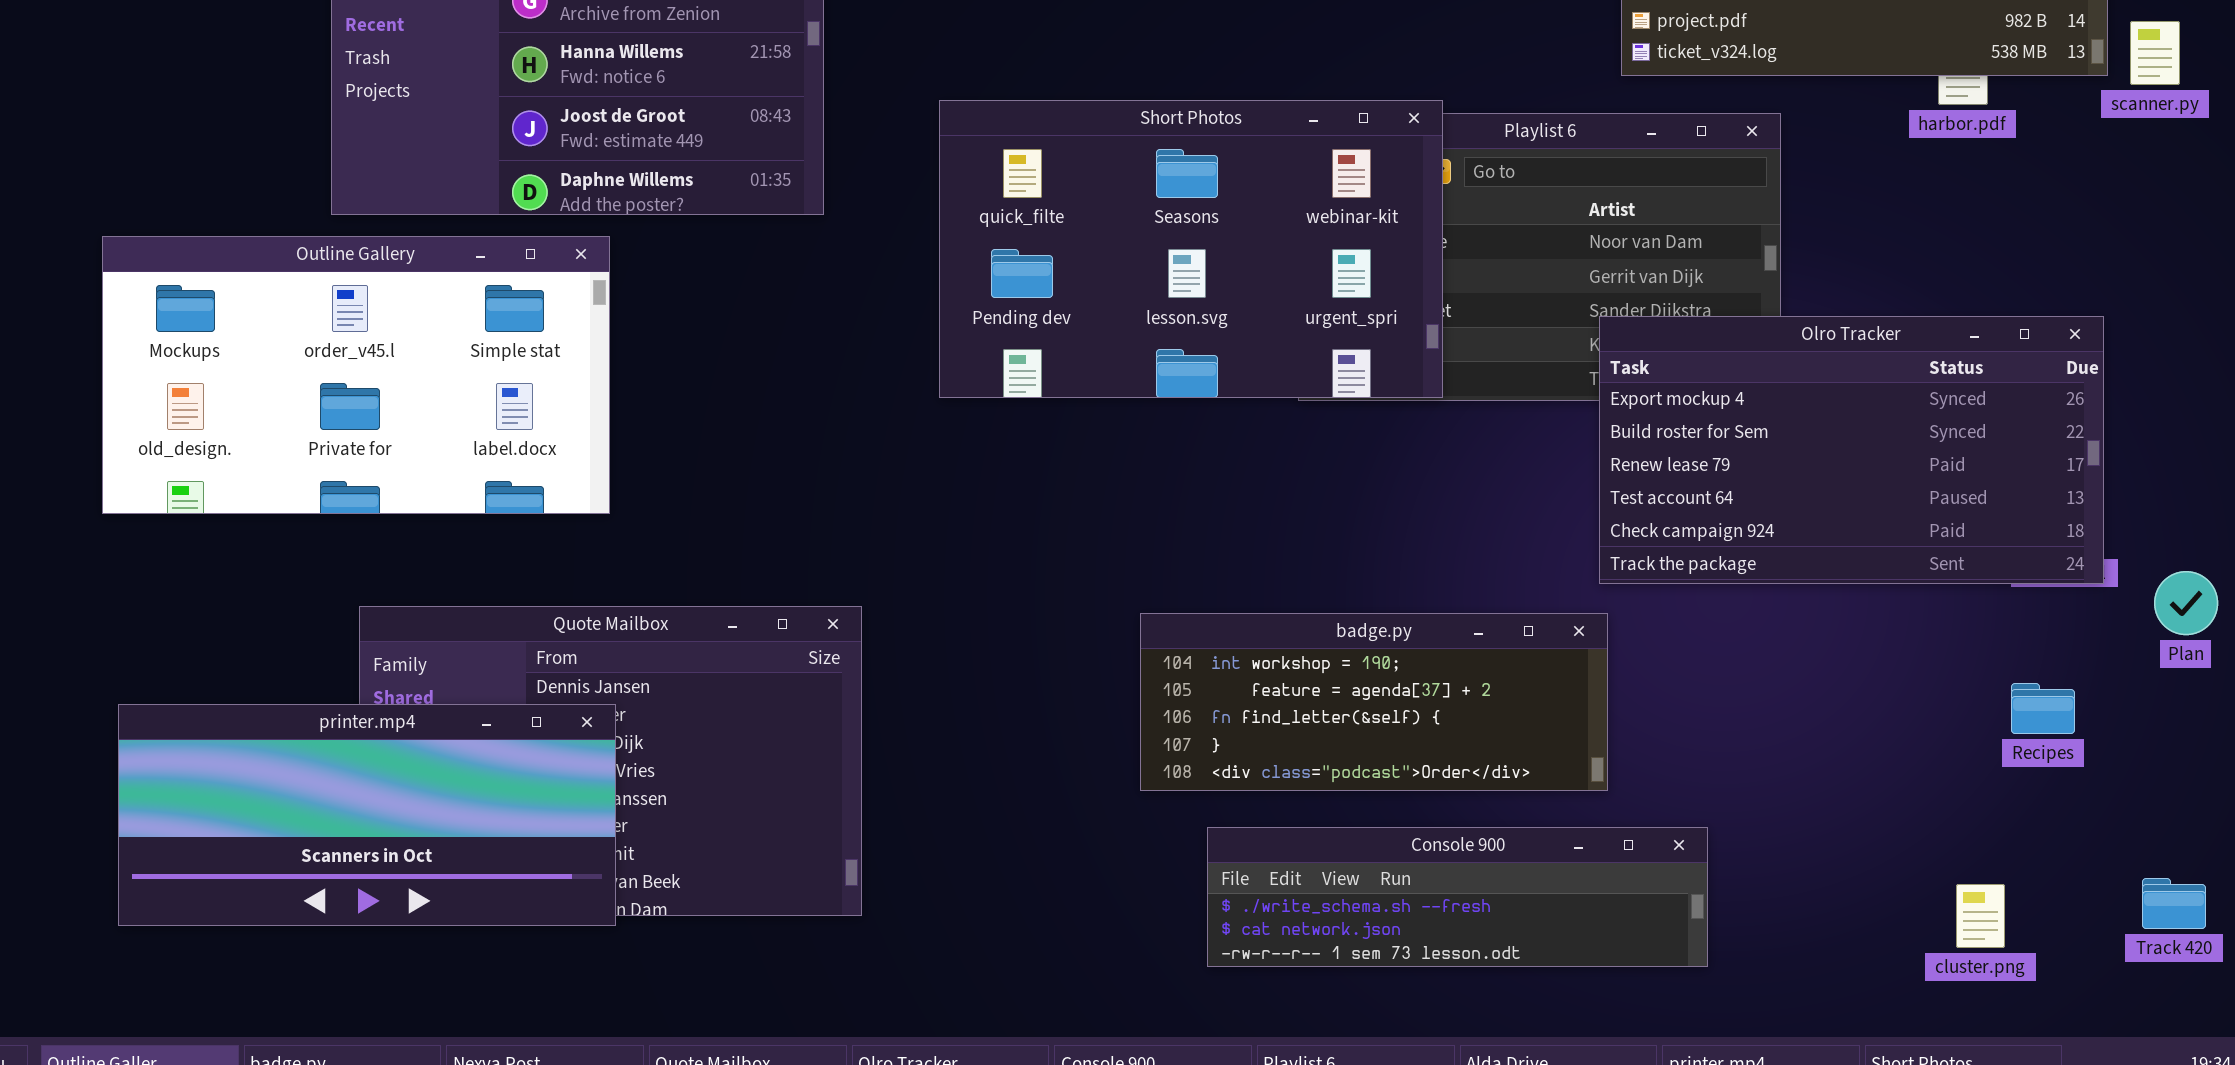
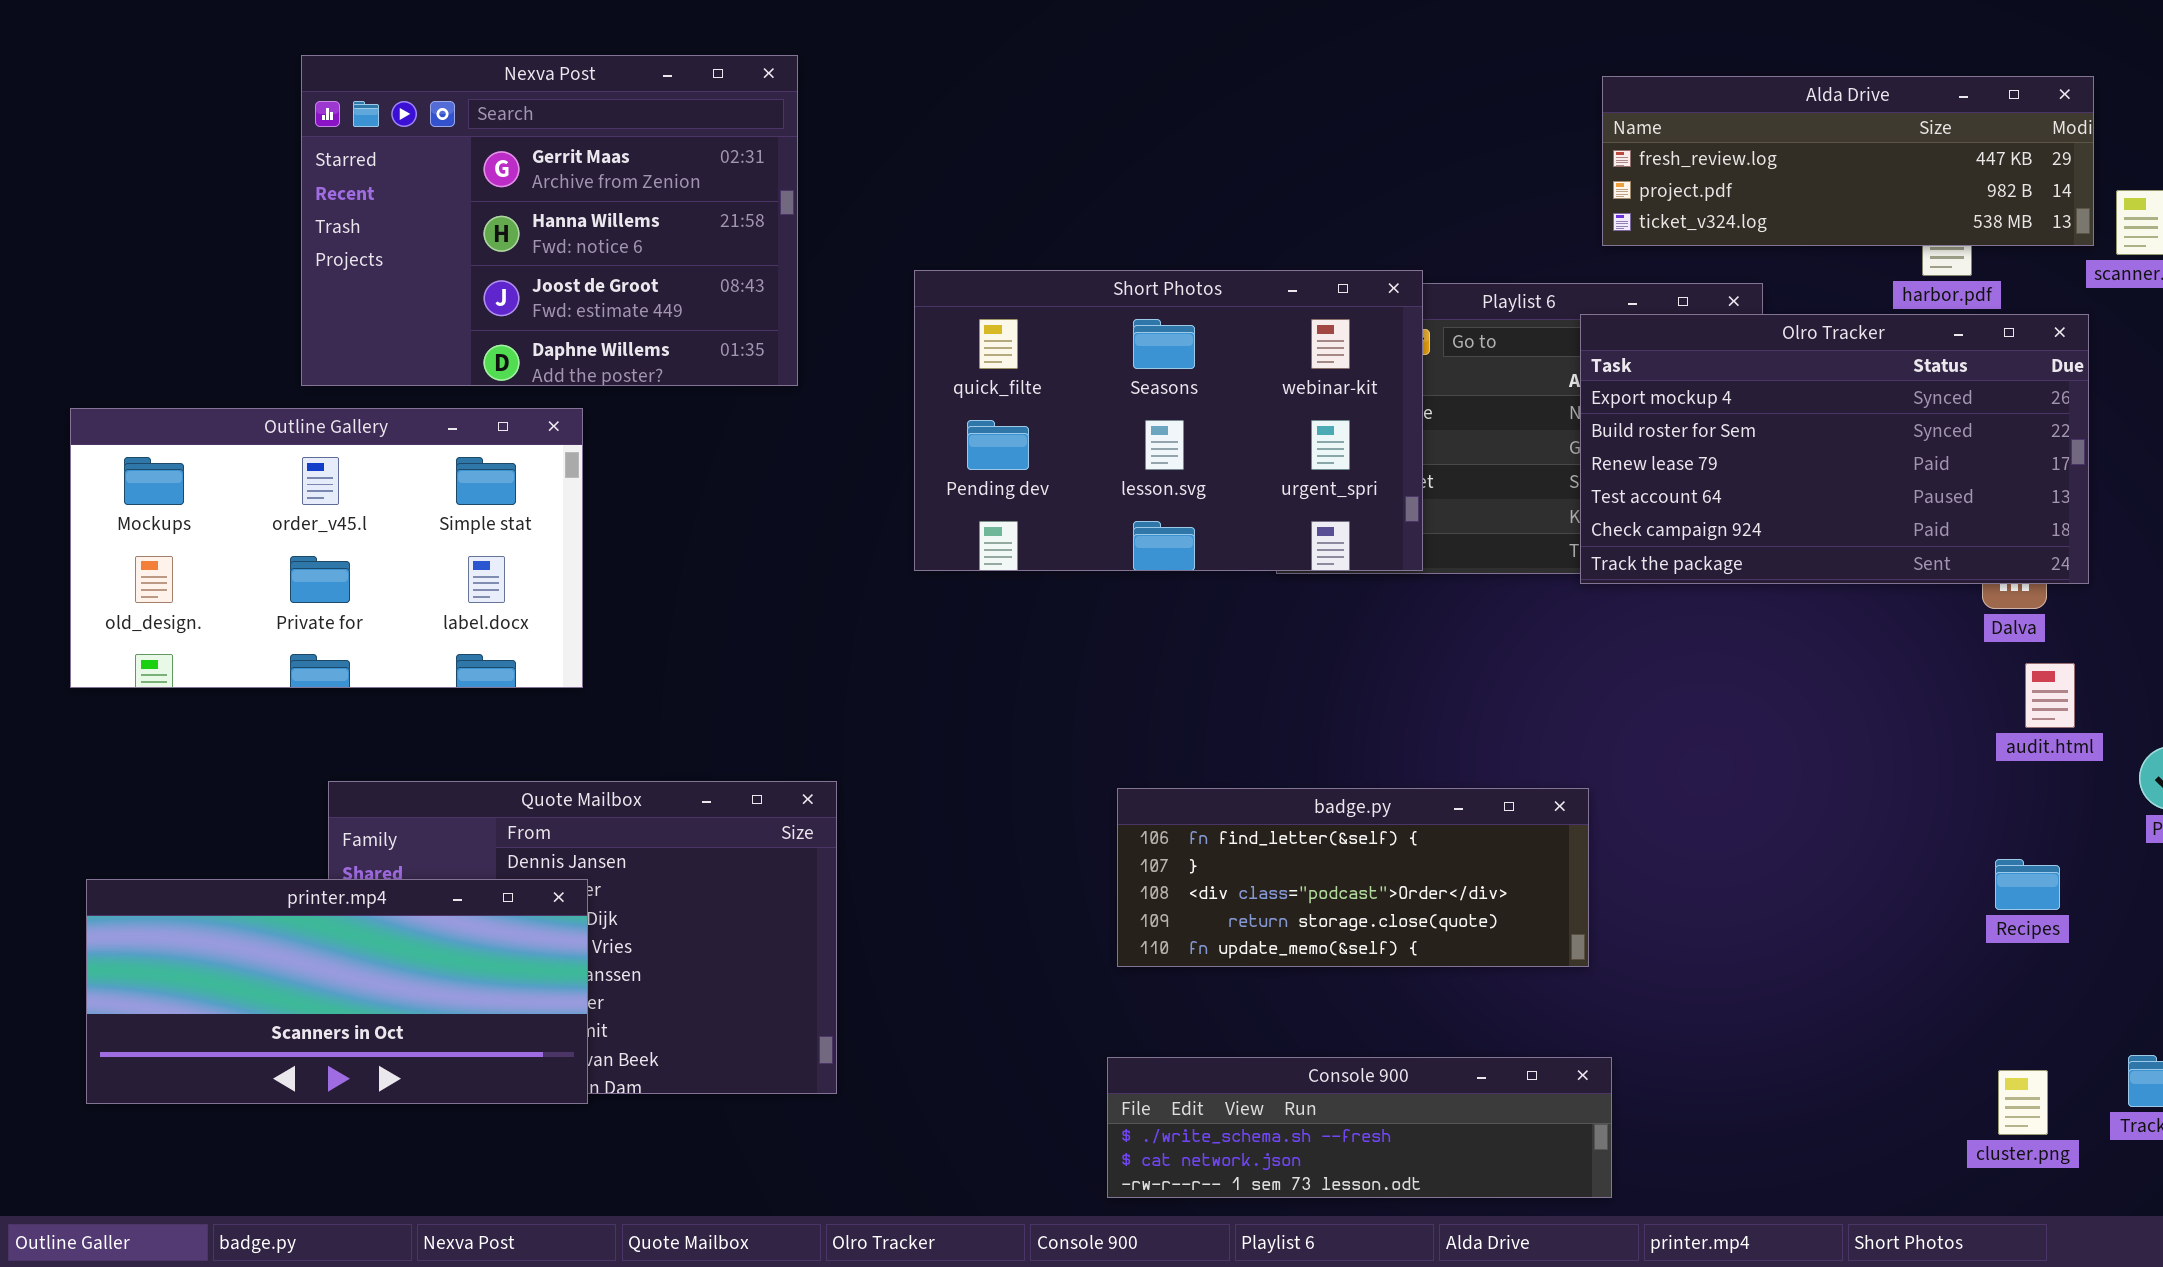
Olro Tracker: [1599,316,2104,584] -> [1580,314,2089,584], moved
badge.py: [1140,613,1608,791] -> [1117,788,1589,967], scrolled down 2 rows
Console 900: [1207,827,1708,967] -> [1107,1057,1612,1198], moved
cluster.png: [1956,884,2005,948] -> [1998,1070,2048,1135], moved

